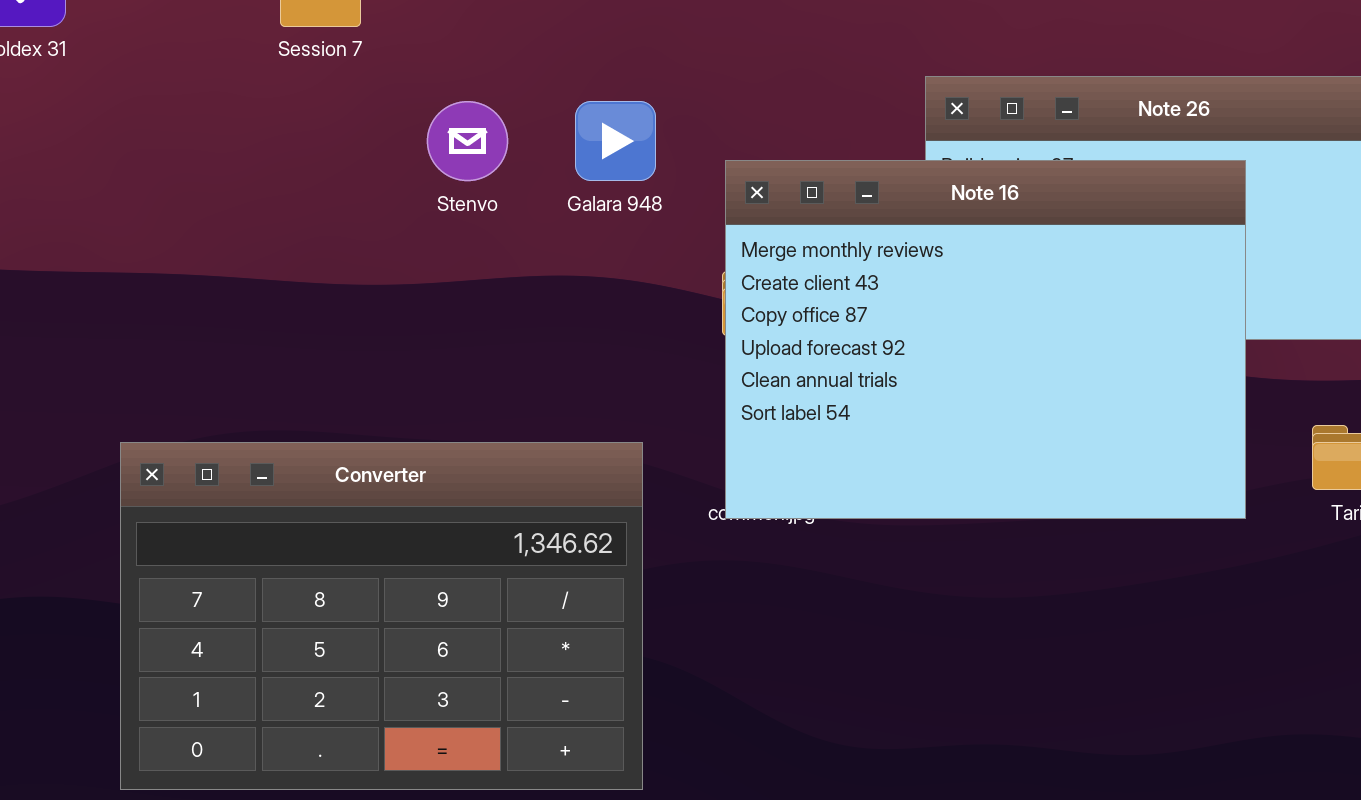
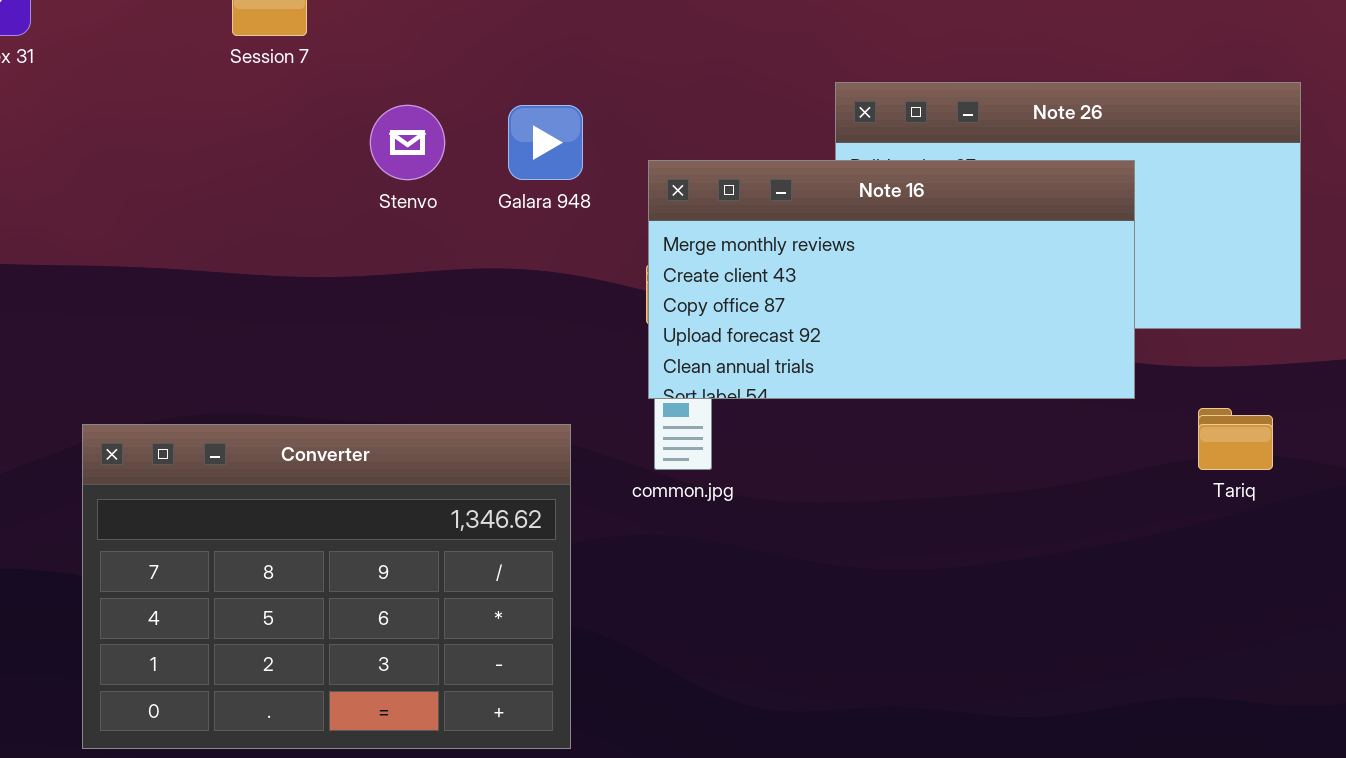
Note 16: [725,160,1246,519] -> [648,160,1135,399], resized

